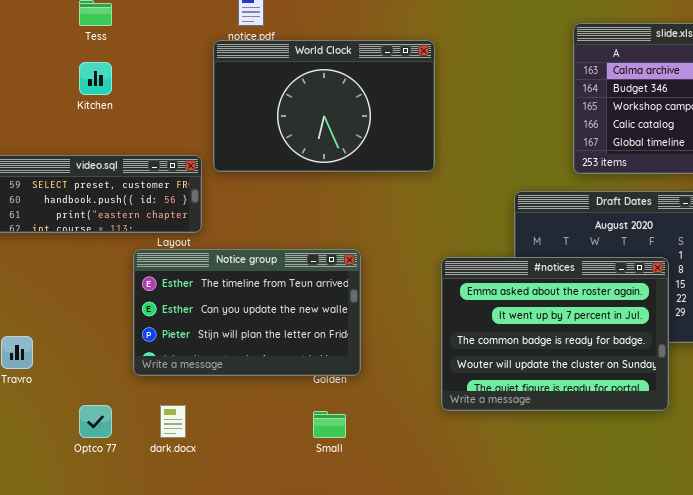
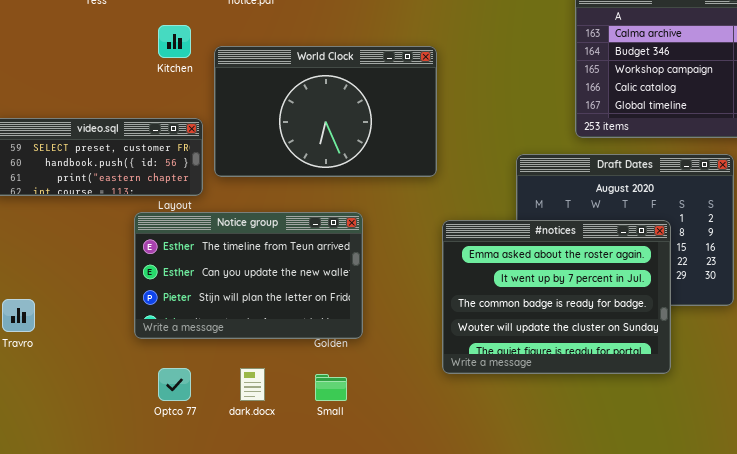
World Clock: [213,40,435,172] -> [214,46,437,177], moved
Kitchen: [79,62,112,95] -> [158,25,191,58], moved
Optco 77: [79,405,112,438] -> [158,368,191,401], moved
dark.docx: [160,405,186,438] -> [240,368,265,401], moved

